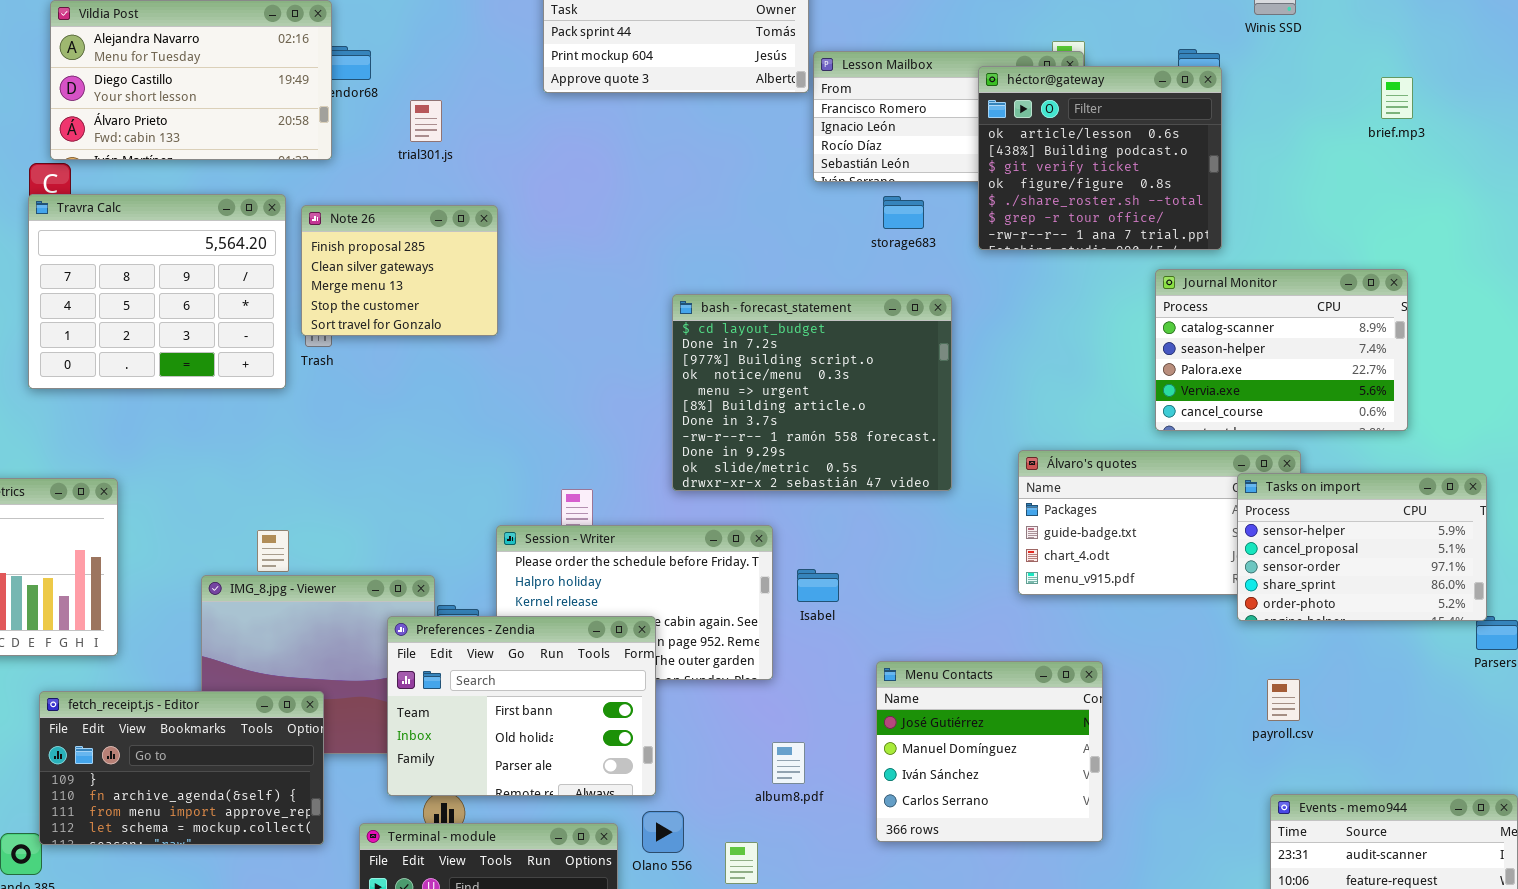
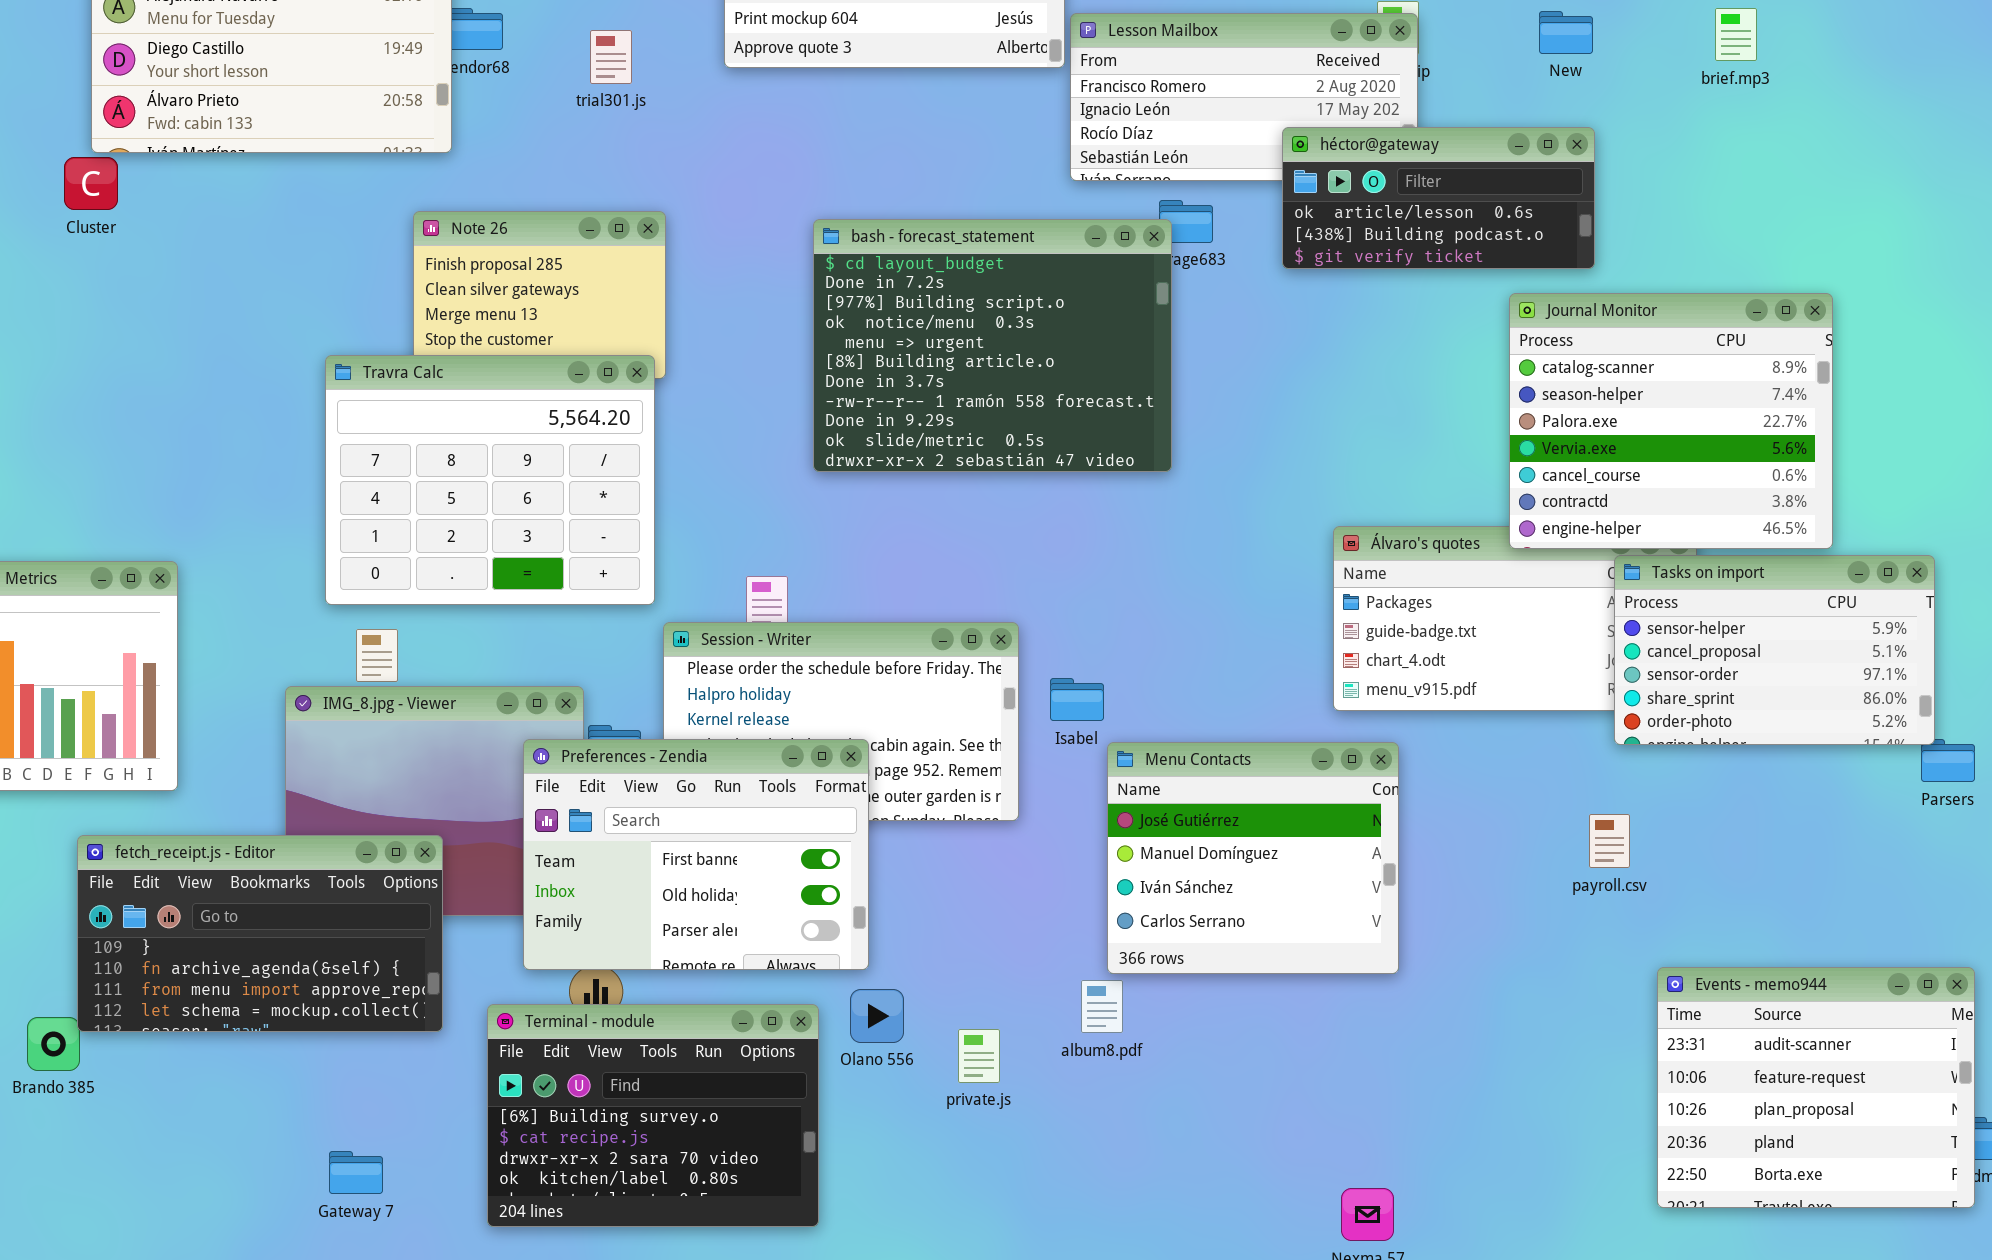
héctor@gateway: [978,66,1222,250] -> [1282,127,1595,269], resized
brief.mp3: [1381,77,1413,119] -> [1715,8,1757,61], moved
trial301.js: [410,100,442,142] -> [590,30,632,84], moved
Travra Calc: [28,194,286,389] -> [325,355,655,605], moved
Journal Monitor: [1155,269,1408,431] -> [1509,293,1833,549], resized
bash - forecast_statement: [672,294,952,491] -> [813,219,1172,472], moved
Menu Contacts: [876,661,1103,842] -> [1107,742,1399,974], moved
payroll.csv: [1267,679,1300,721] -> [1589,814,1630,868], moved
album8.pdf: [772,742,805,784] -> [1081,980,1123,1033], moved

